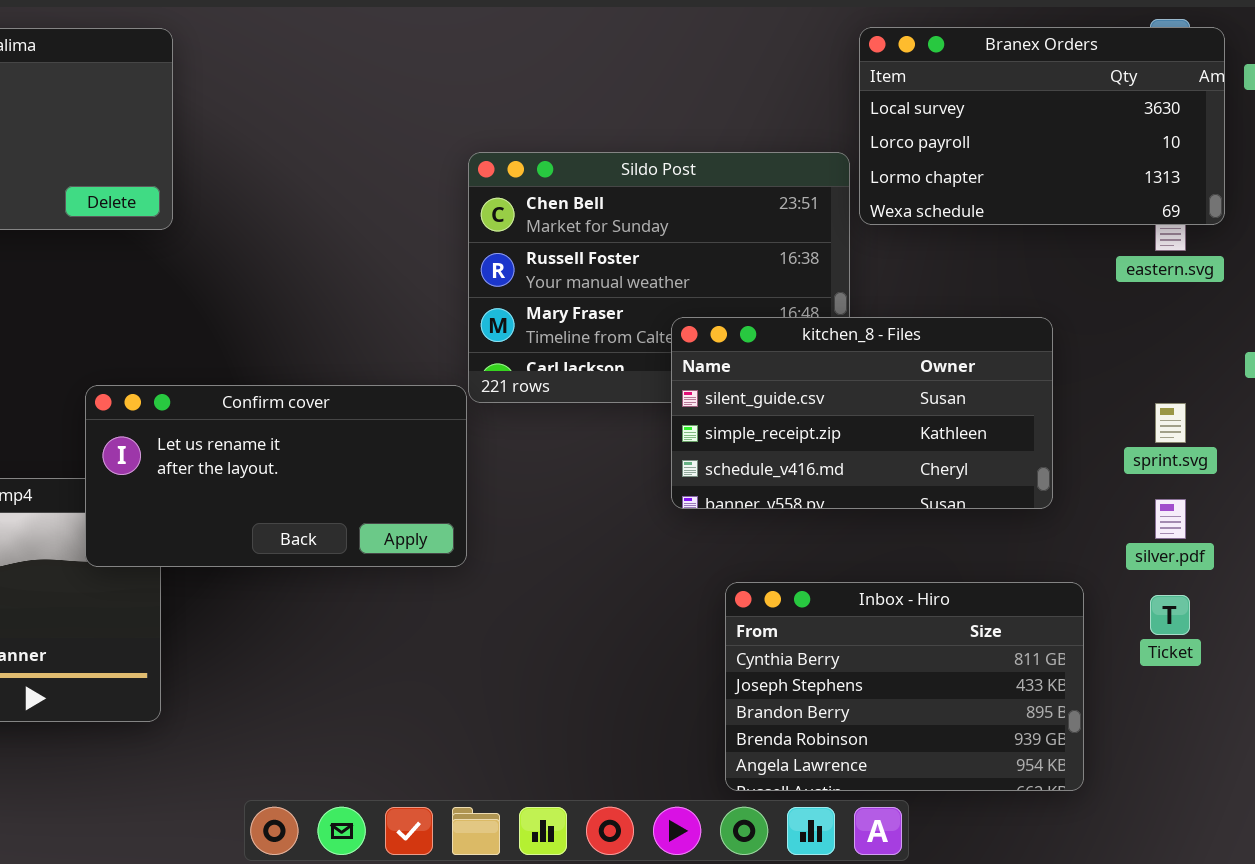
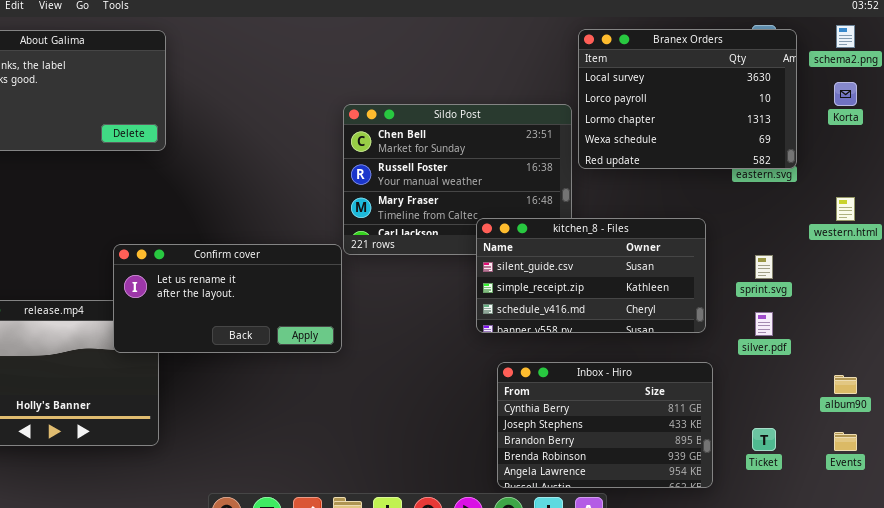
Branex Orders: [859,27,1225,225] -> [578,29,797,169], resized
kitchen_8 - Files: [671,317,1053,509] -> [476,218,706,333], moved
Ticket: [1150,595,1190,635] -> [752,428,776,451], moved

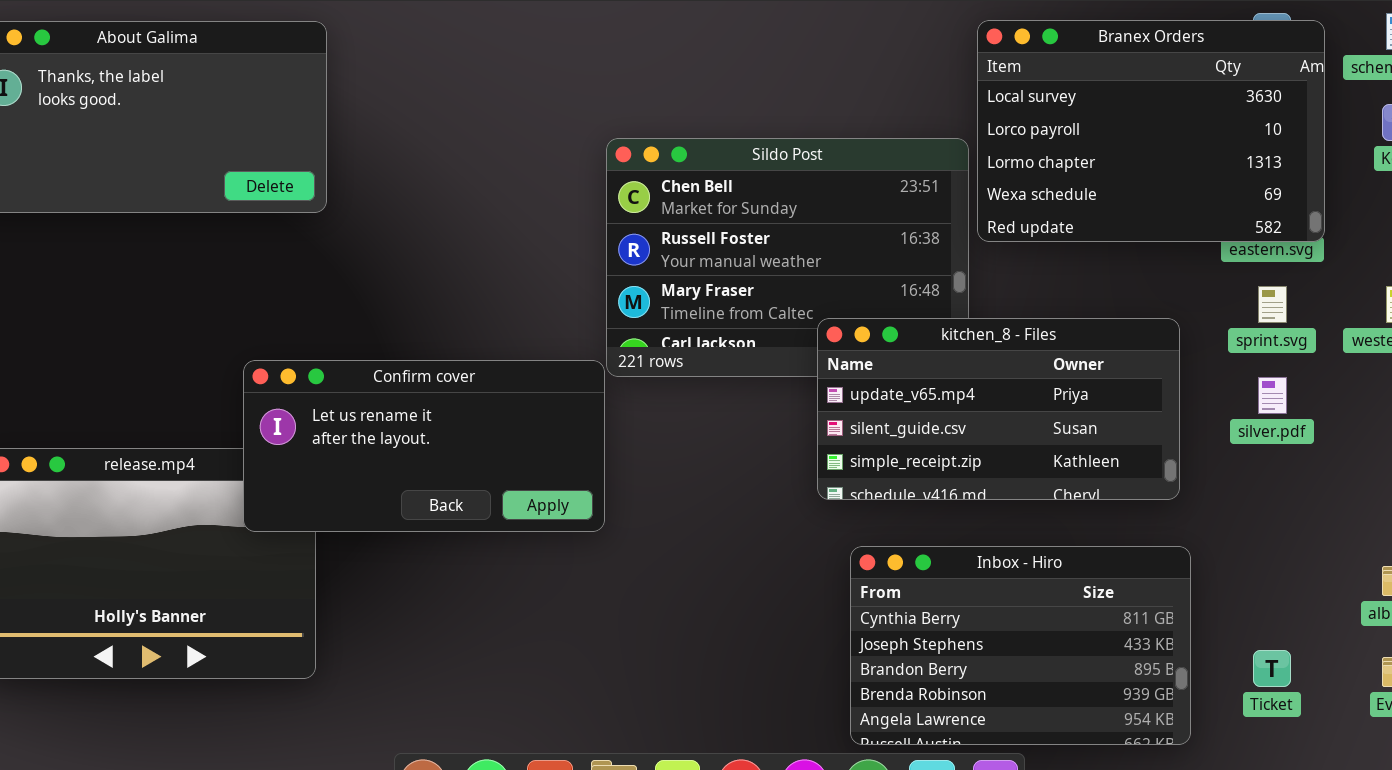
kitchen_8 - Files: [476,218,706,333] -> [817,318,1180,500], scrolled up 1 row
sprint.svg: [755,255,773,279] -> [1258,286,1287,323], moved
silver.pdf: [755,312,773,336] -> [1258,377,1287,414], moved

